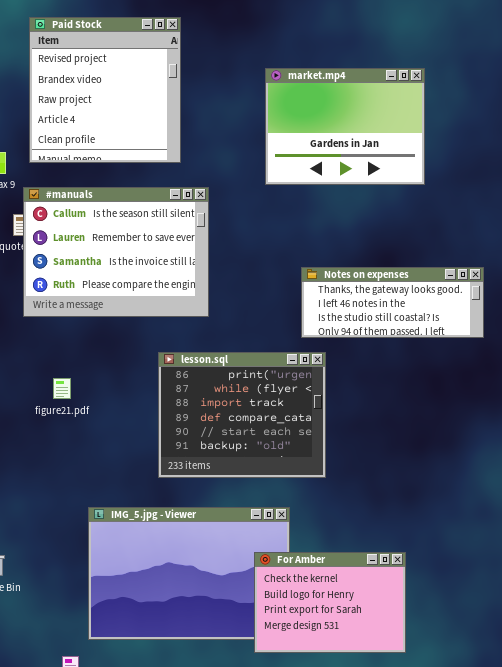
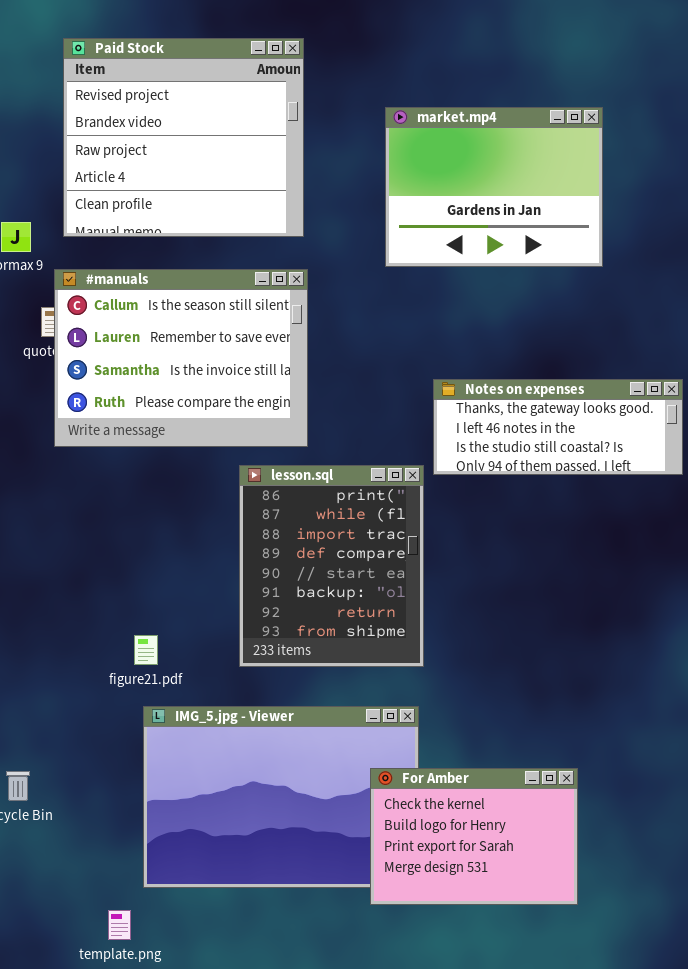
Paid Stock: [29,17,181,163] -> [63,38,304,237], resized
lesson.sql: [158,352,326,478] -> [239,465,424,667], resized
figure21.pdf: [53,378,71,399] -> [134,635,158,665], moved

